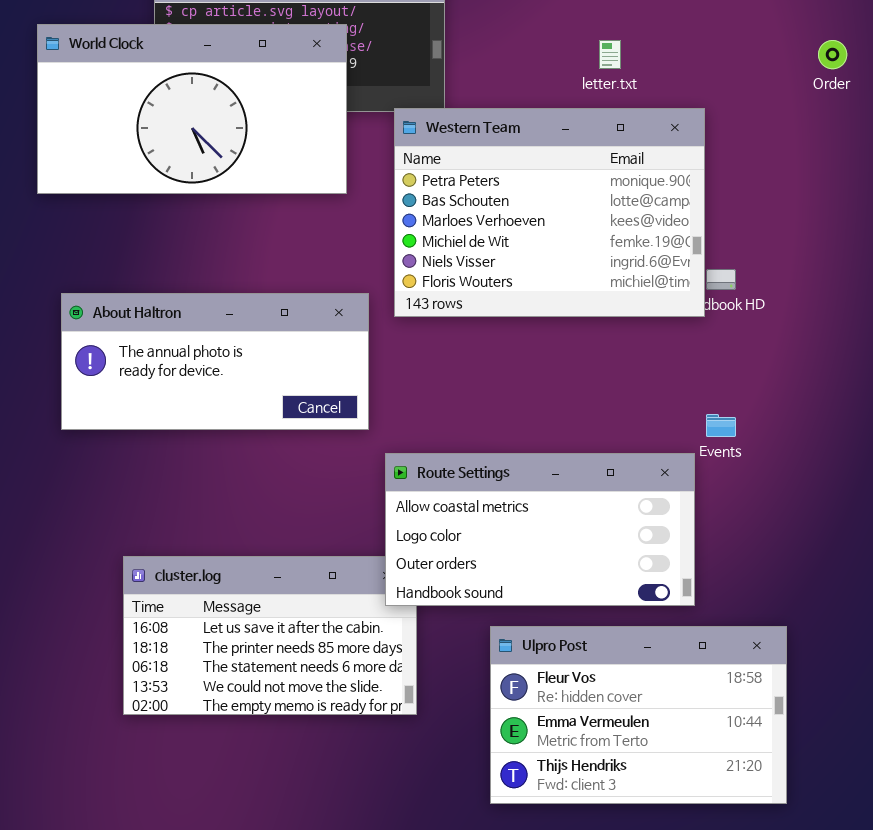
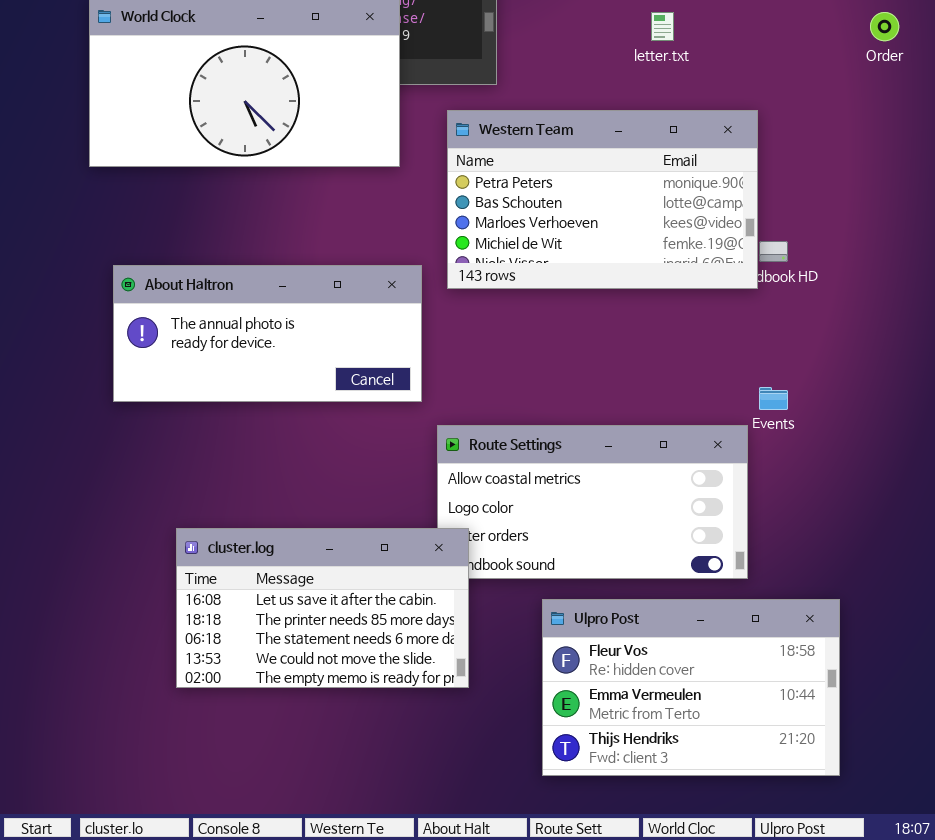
Western Team: [394,108,705,317] -> [447,110,758,289], resized
cluster.log: [123,556,417,715] -> [176,528,469,688], raised

